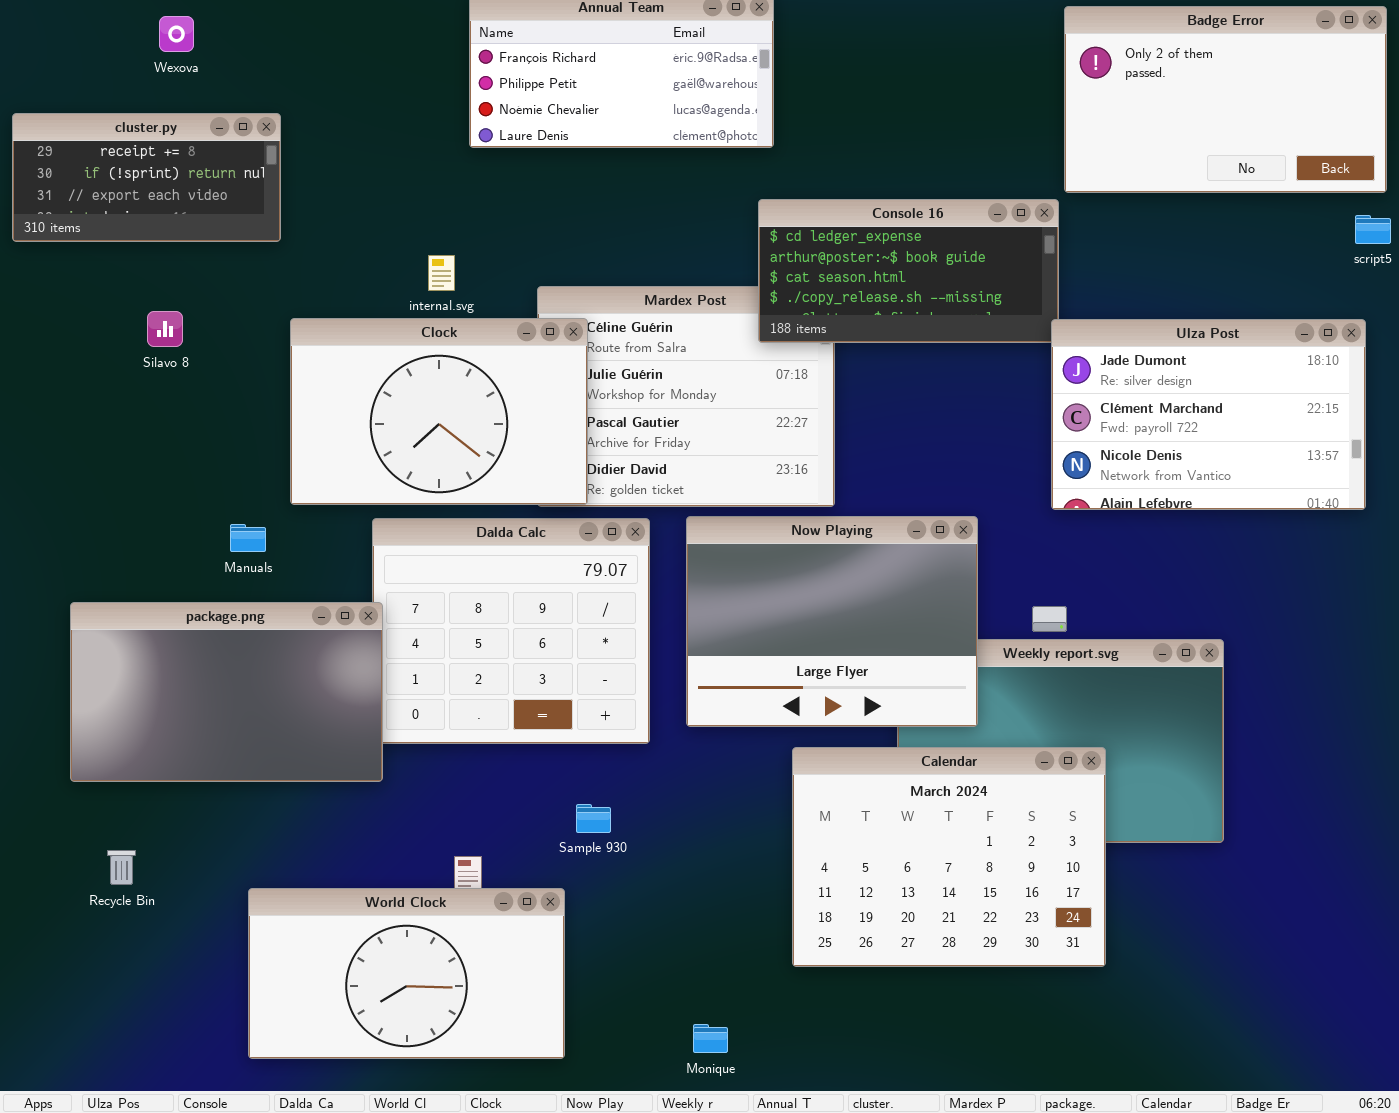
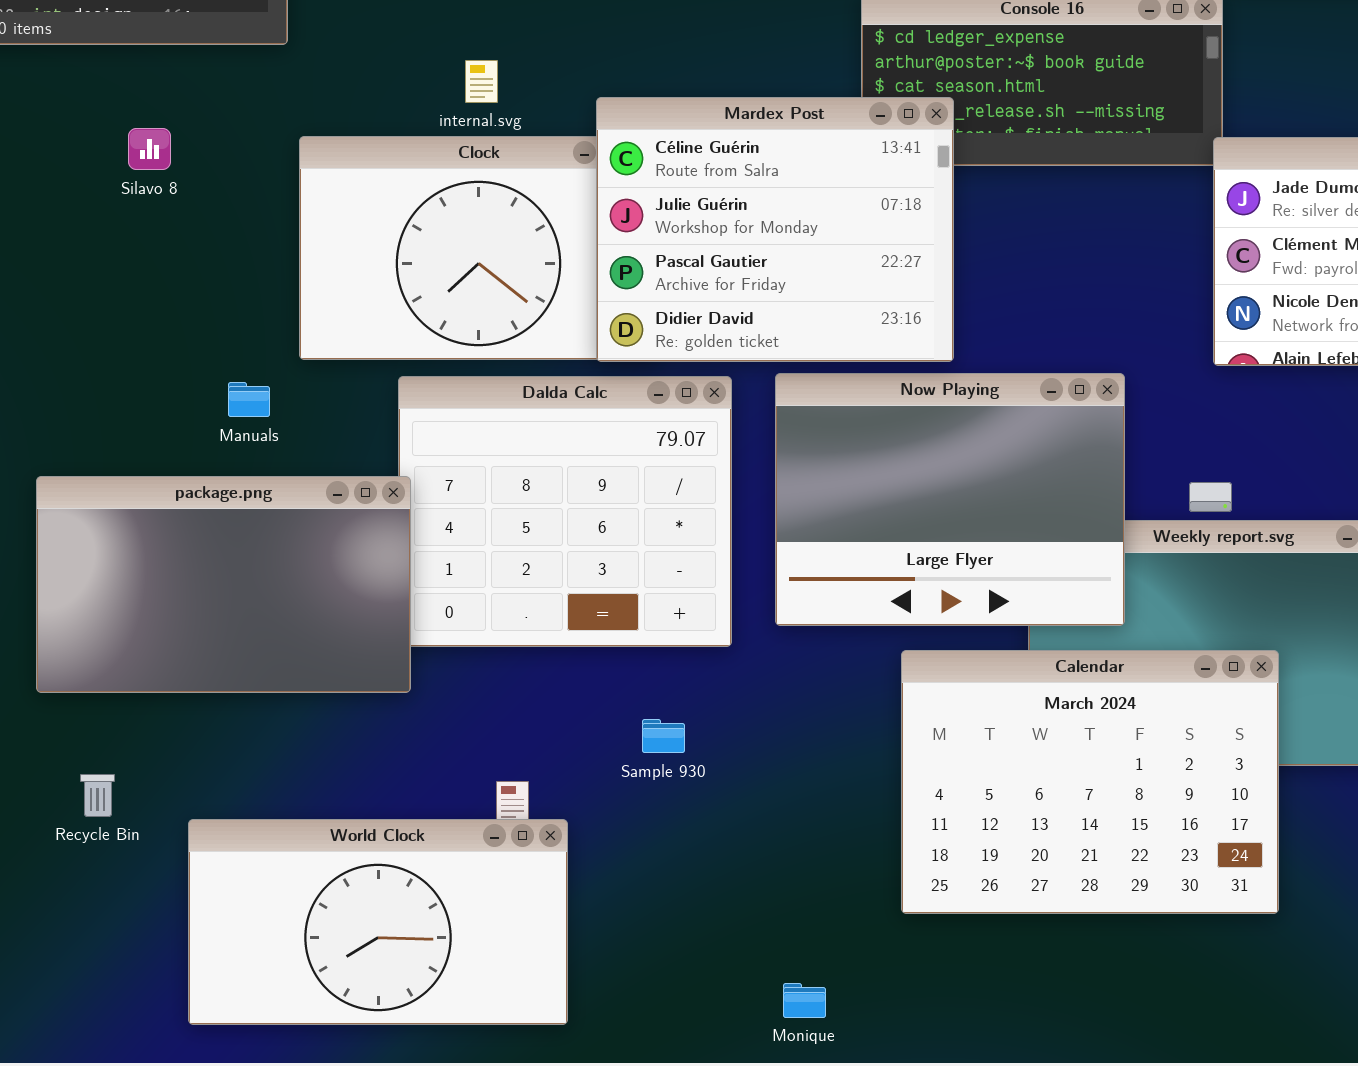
Mardex Post: [537,286,835,507] -> [596,97,954,362], raised
World Clock: [248,888,565,1059] -> [188,819,568,1025], moved

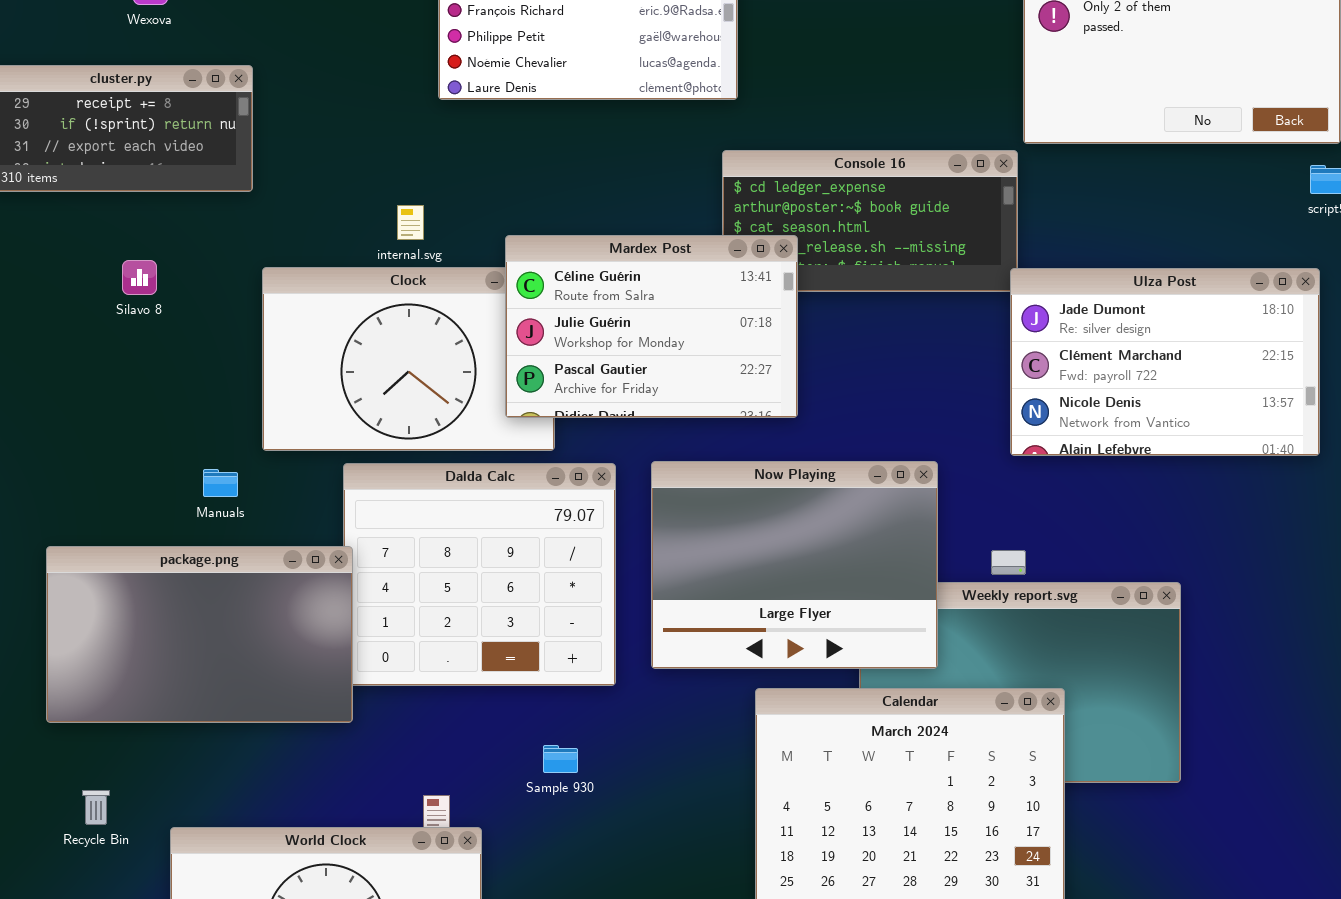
Mardex Post: [596,97,954,362] -> [505,235,798,418], resized

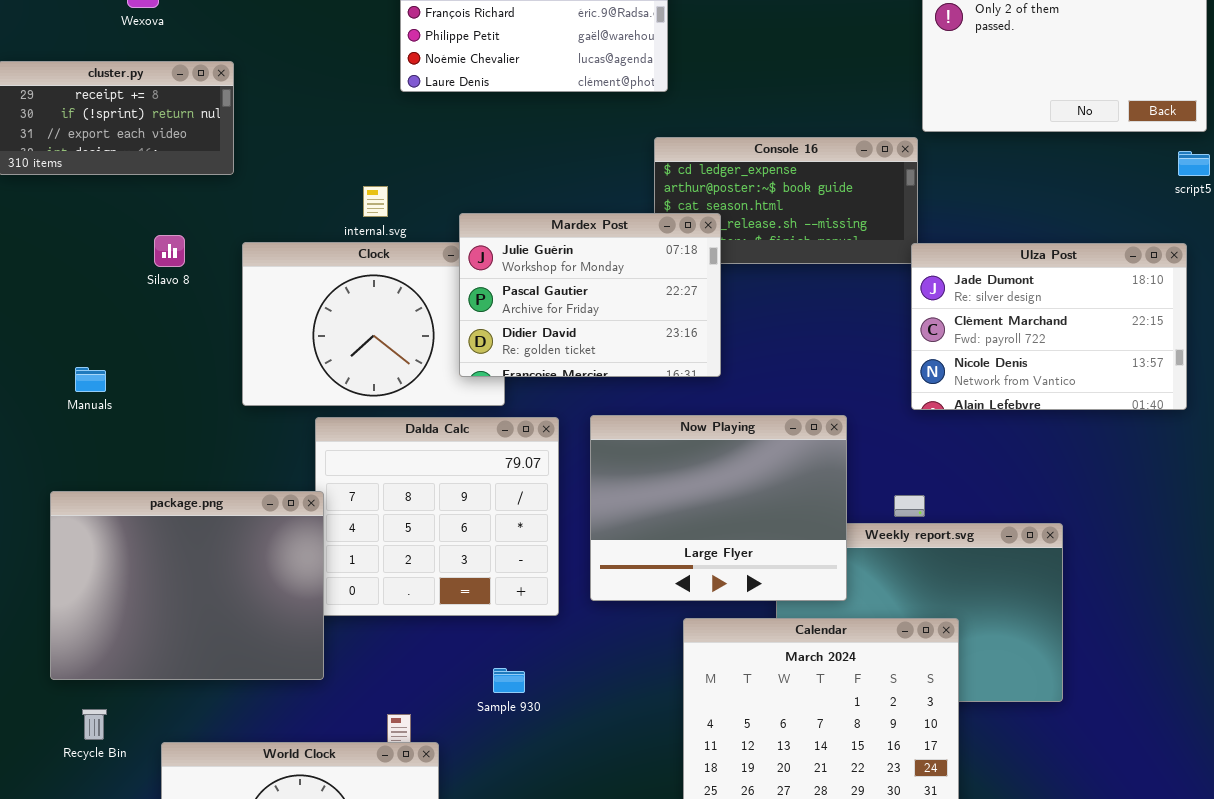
Mardex Post: [505,235,798,418] -> [459,213,721,377], scrolled down 1 row
Silavo 8: [122,260,157,295] -> [154,235,185,267], moved
Manuals: [203,469,238,497] -> [75,367,106,392], moved
package.png: [46,546,353,723] -> [50,491,324,680], resized

